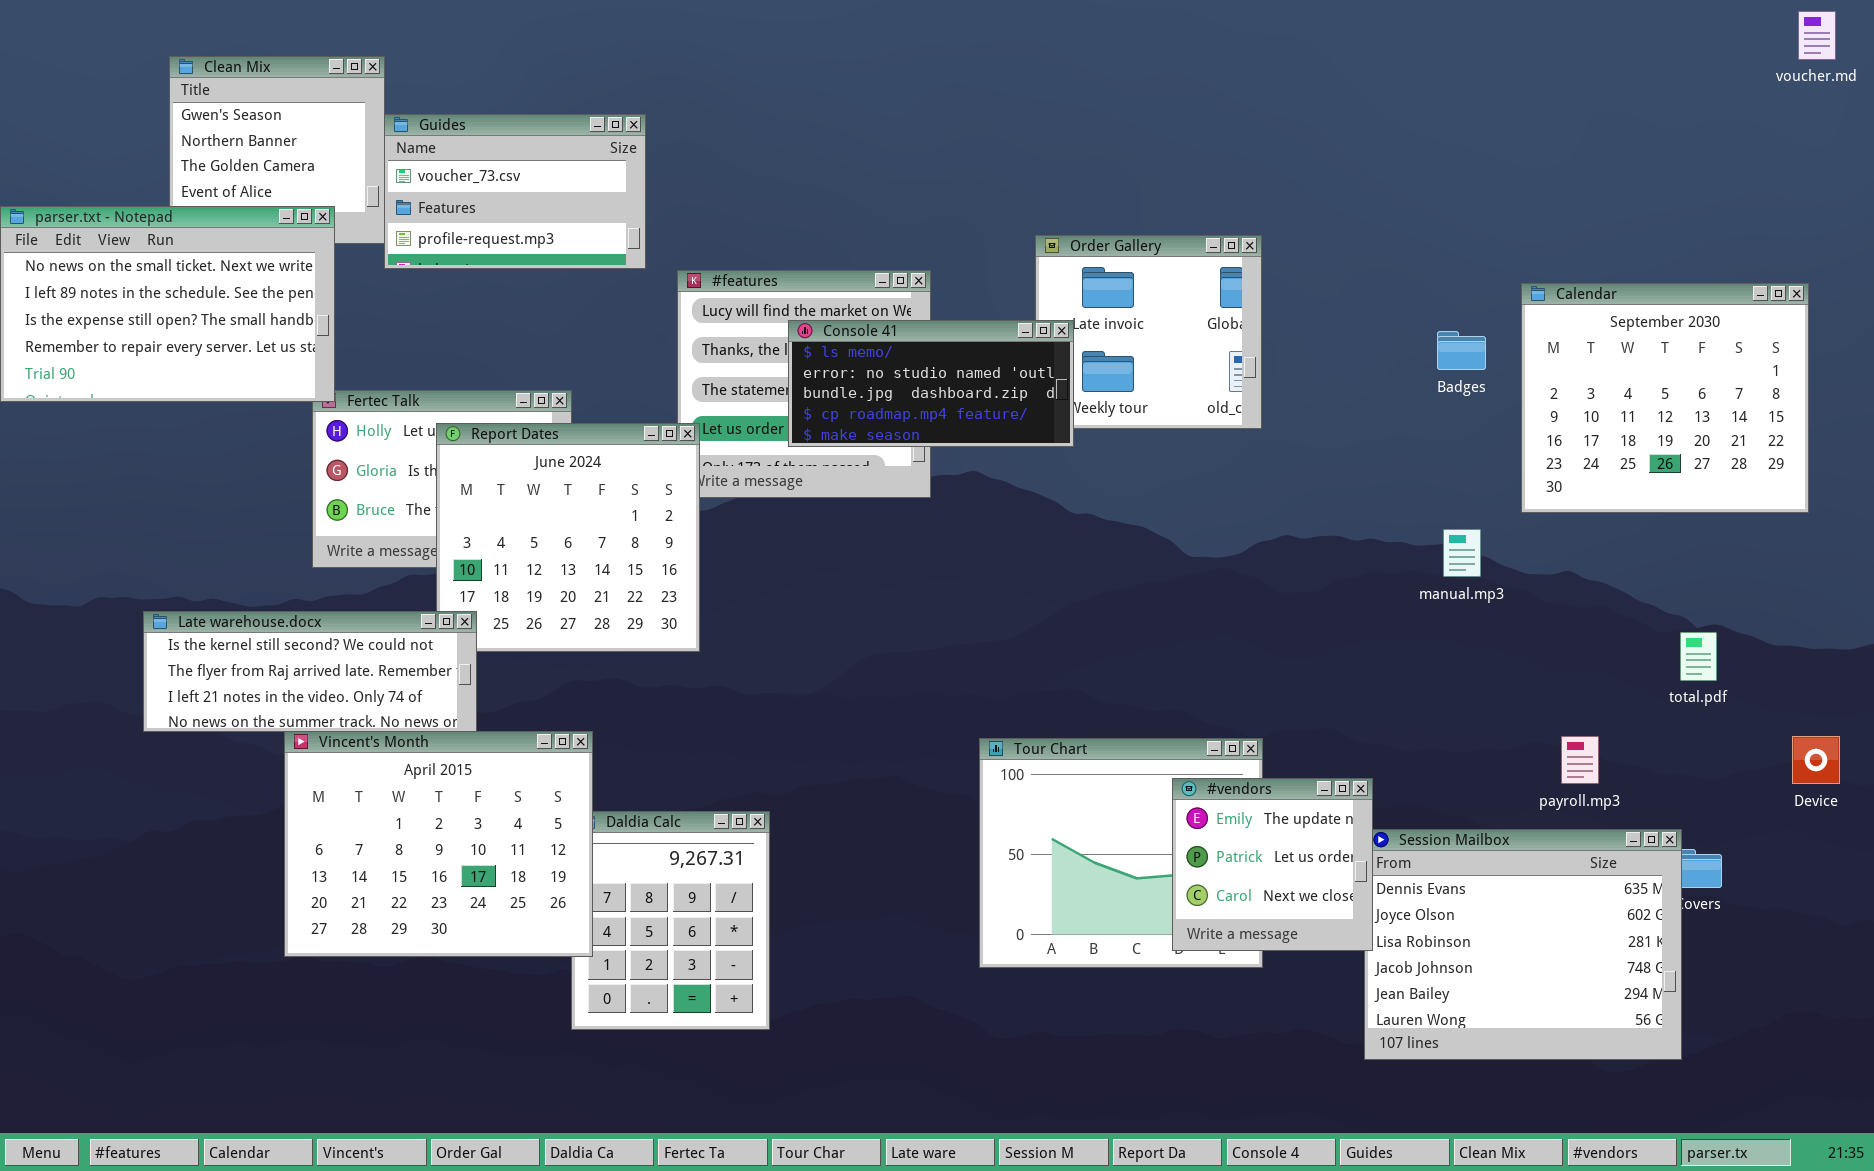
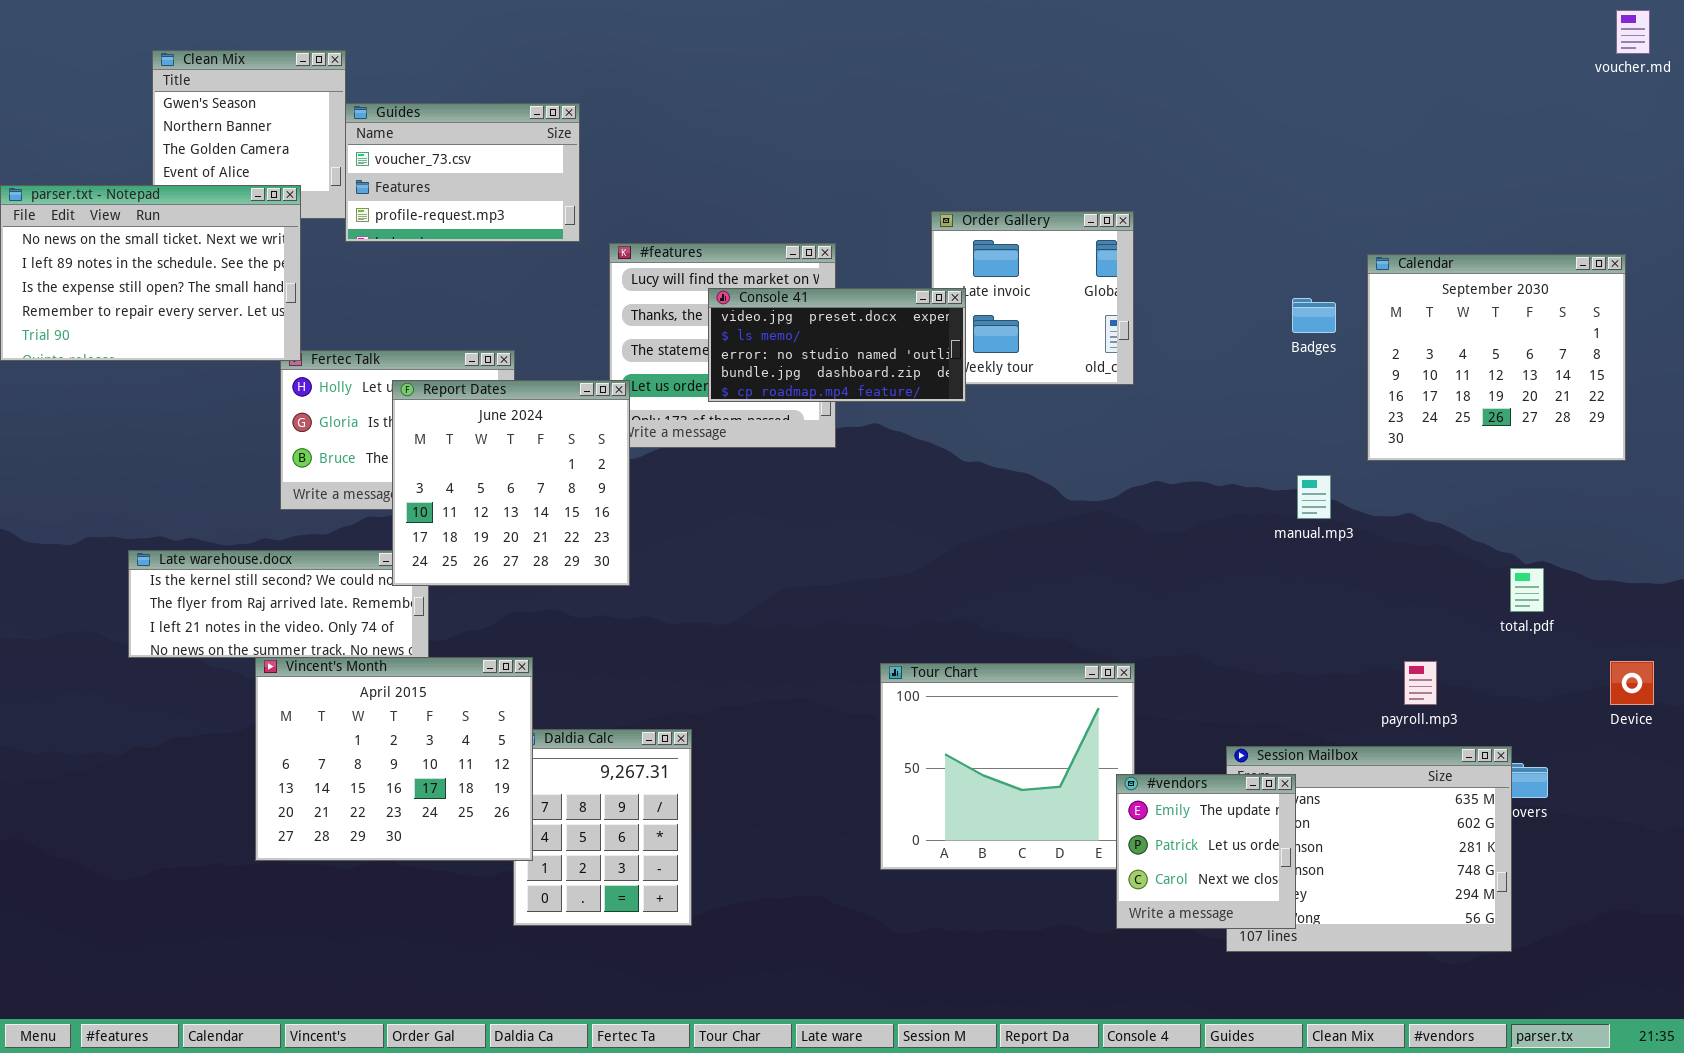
Console 41: [788,320,1074,447] -> [708,288,966,402], scrolled up 1 row
Report Dates: [436,423,700,652] -> [392,380,630,586], raised
#vendors: [1172,778,1373,951] -> [1116,774,1296,929], moved

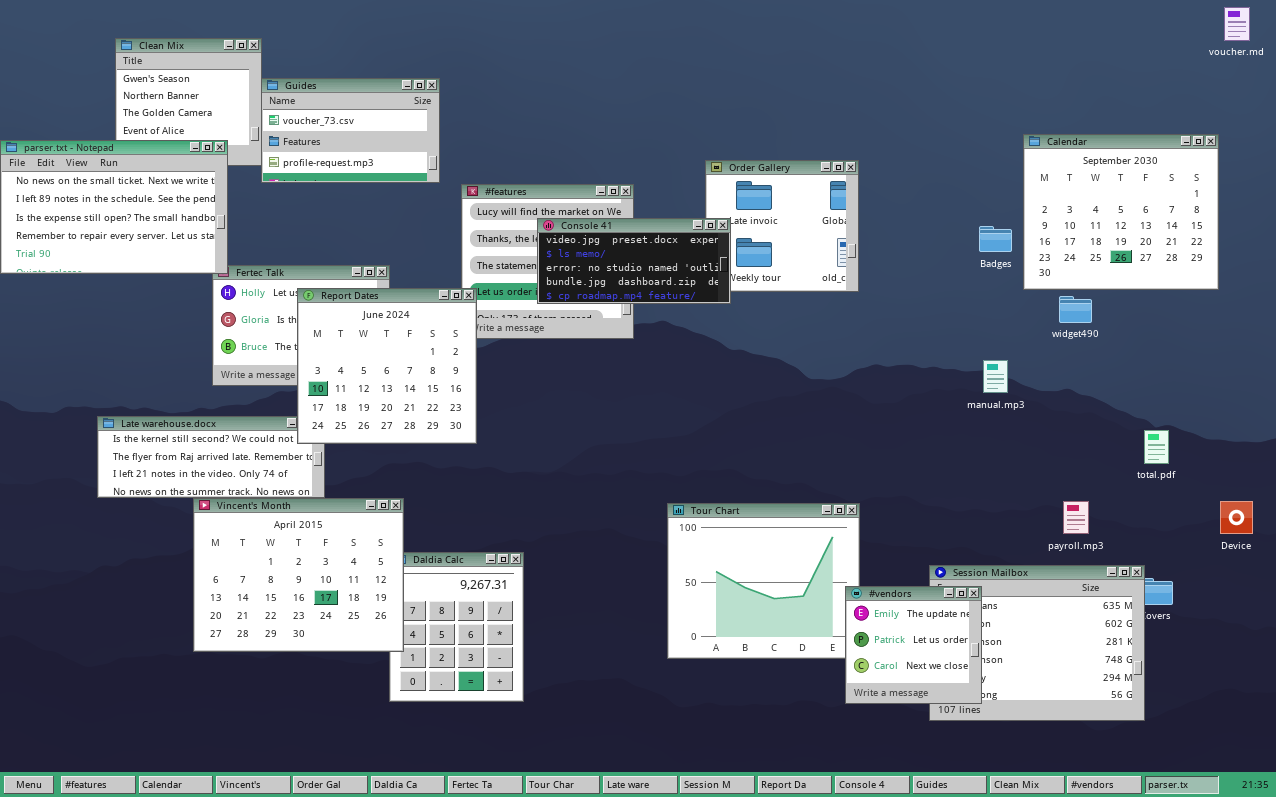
Calendar: [1367,254,1626,461] -> [1023,134,1219,290], moved

